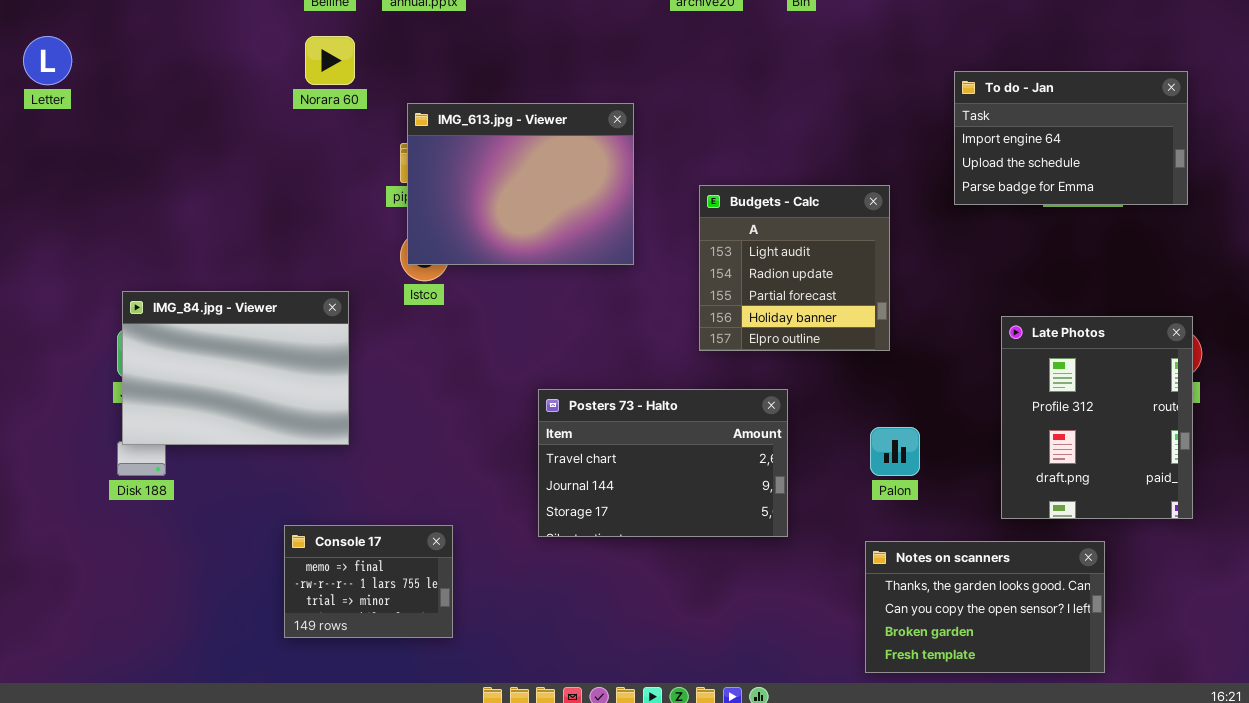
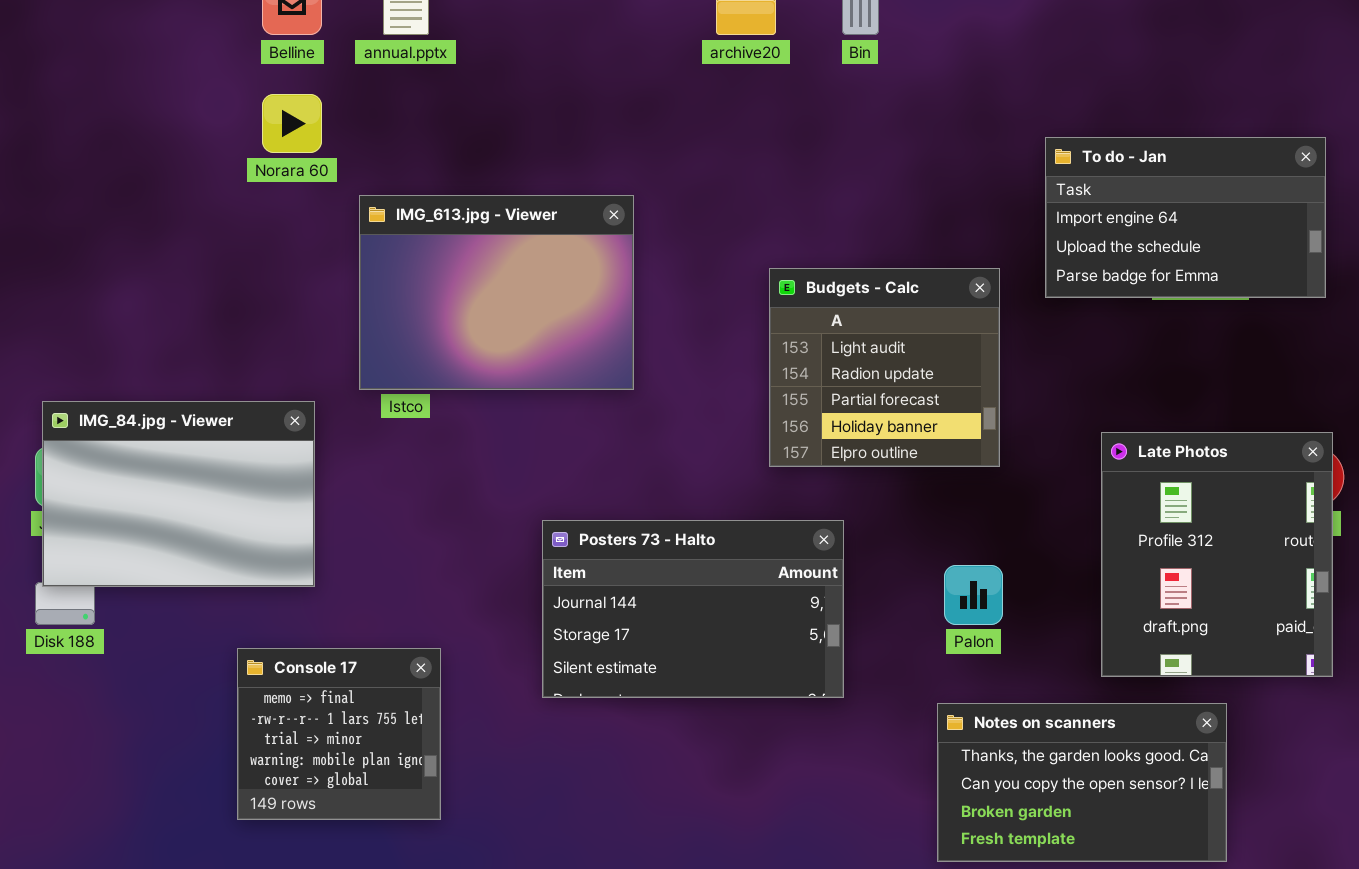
IMG_613.jpg - Viewer: [407,103,634,265] -> [359,195,634,390], moved
Budgets - Calc: [699,185,890,351] -> [769,268,1000,467], moved
Posters 73 - Halto: [538,389,788,537] -> [542,520,844,698], scrolled down 1 row
Console 17: [284,525,453,638] -> [237,648,441,820], resized

